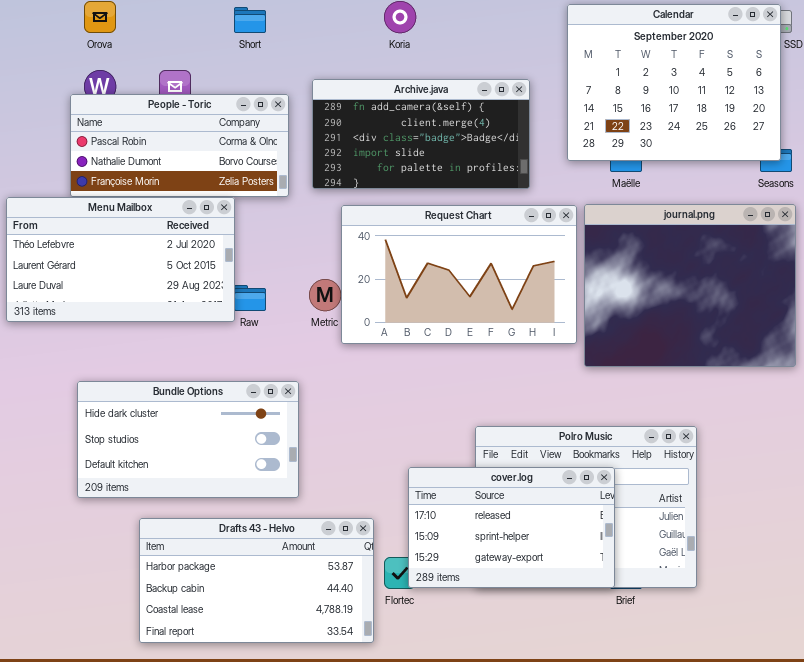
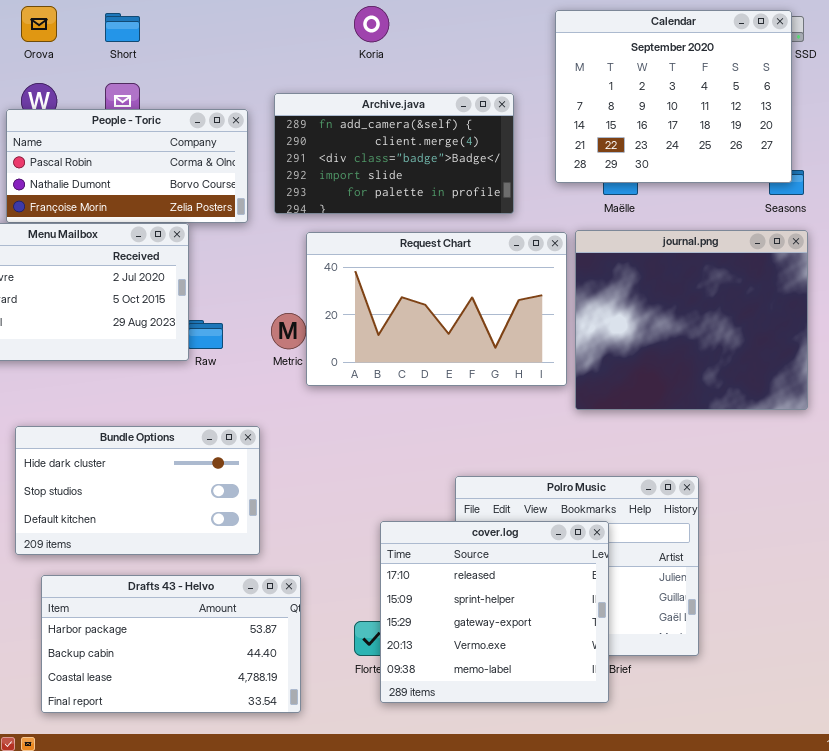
Short: [234,7,266,33] -> [105,13,140,42], moved
cover.log: [408,467,615,588] -> [380,521,609,703], resized
Drafts 43 - Helvo: [139,518,374,643] -> [41,575,301,713], moved

